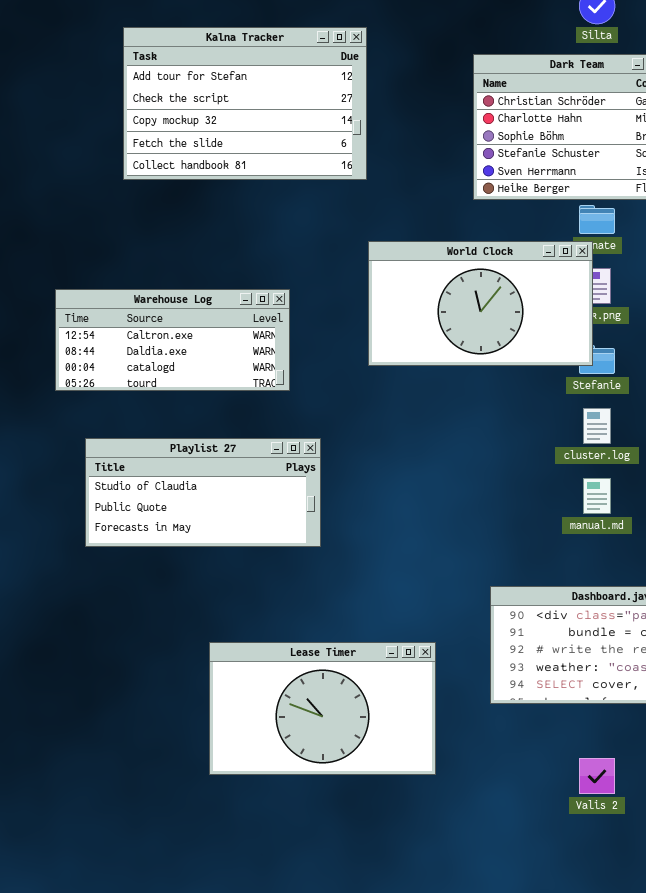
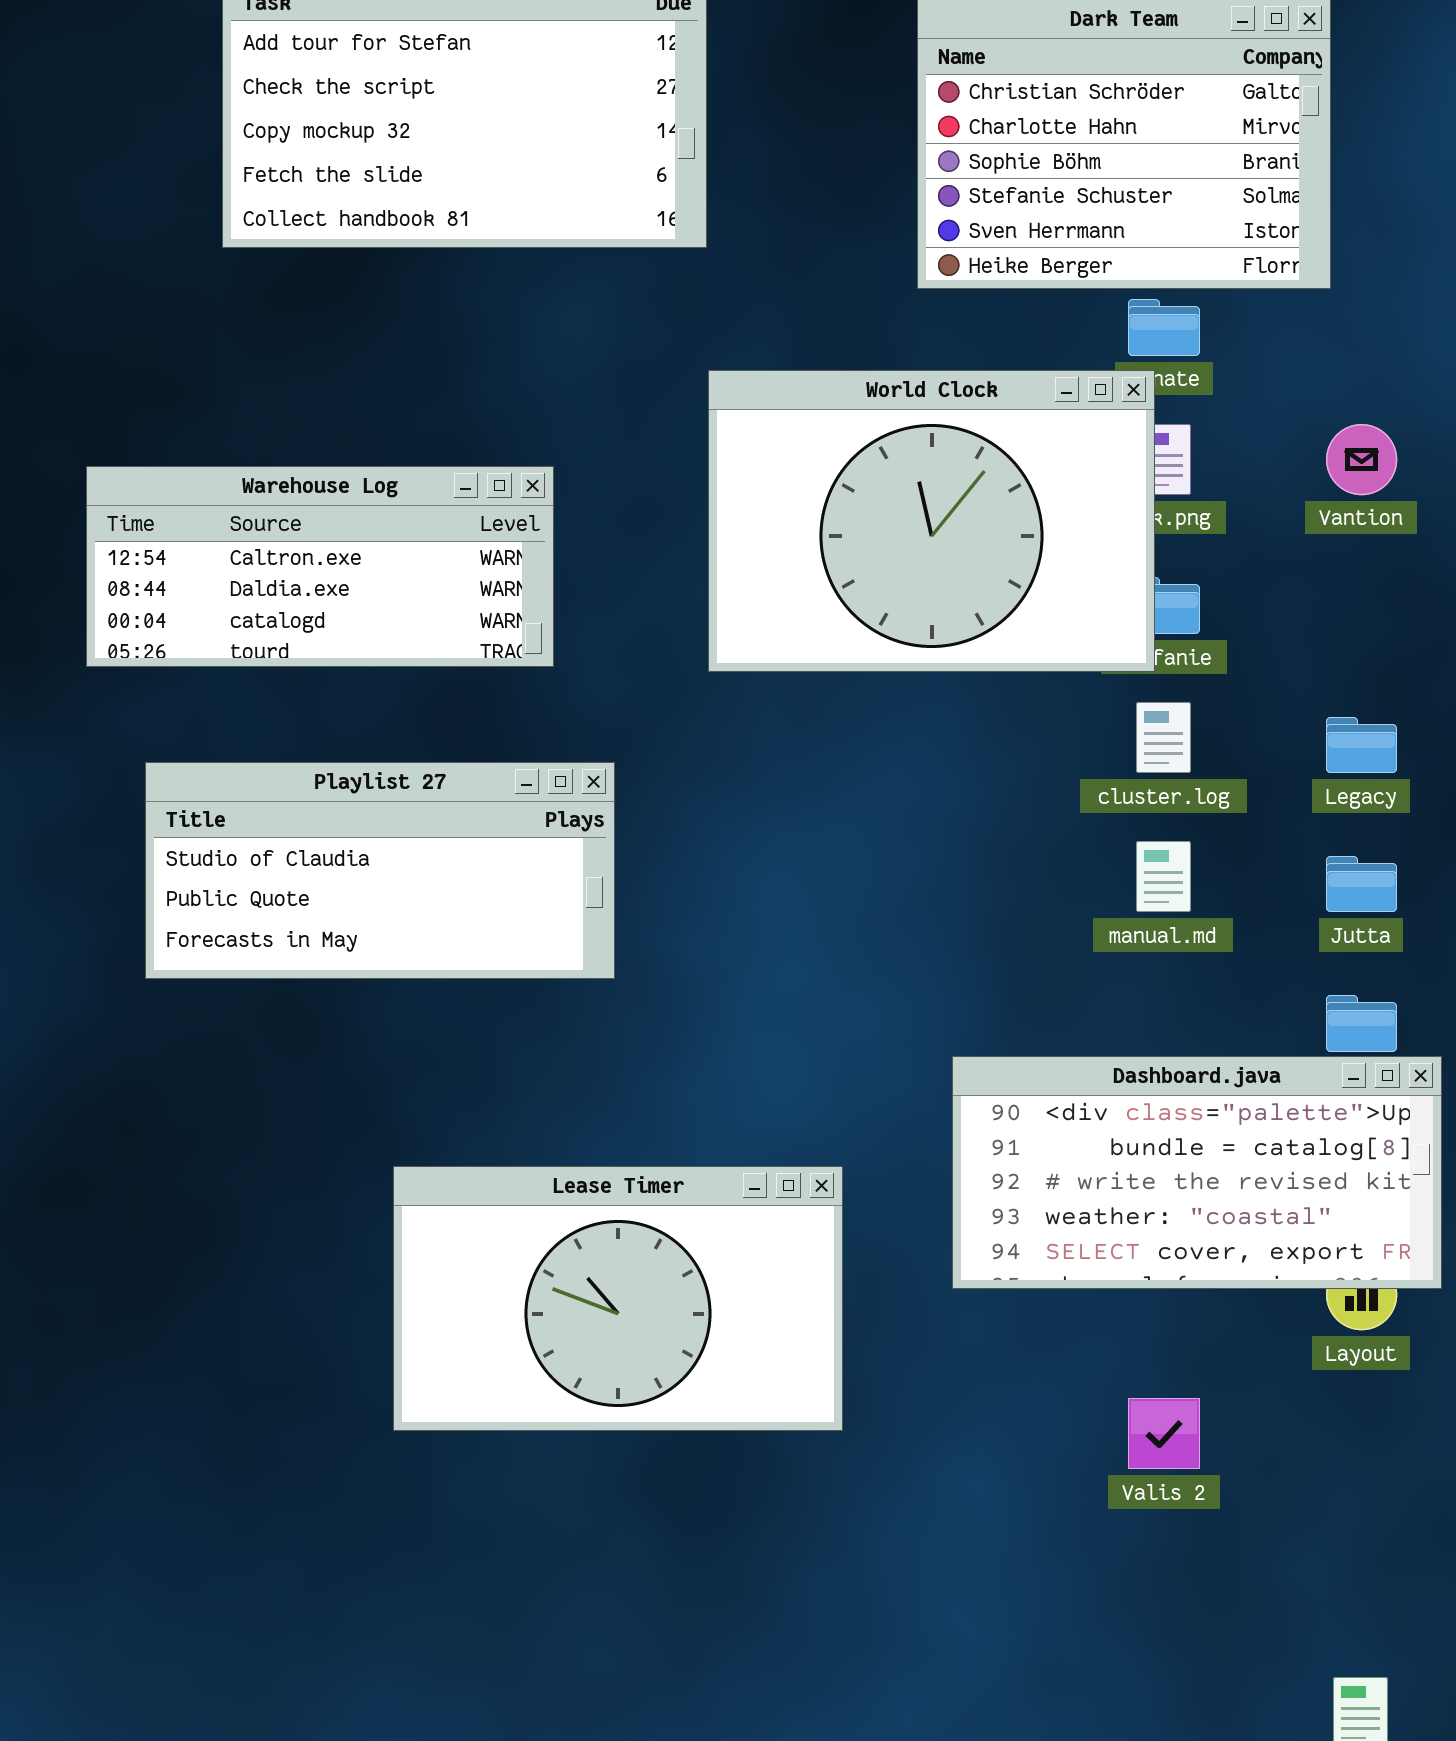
World Clock: [368,241,593,366] -> [708,370,1155,672], resized

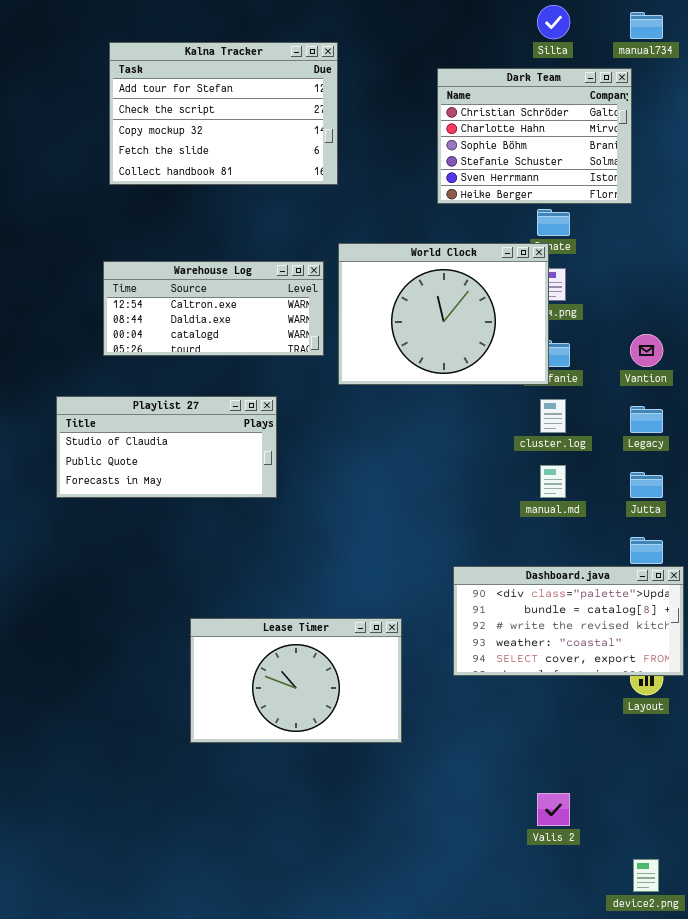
Vantion: [1326,424,1397,495] -> [630,334,663,367], moved
Warehouse Log: [86,466,554,667] -> [103,261,324,356], moved
Playlist 27: [145,762,615,979] -> [56,396,277,498], moved
Valis 2: [1128,1398,1200,1469] -> [537,793,570,826], moved

